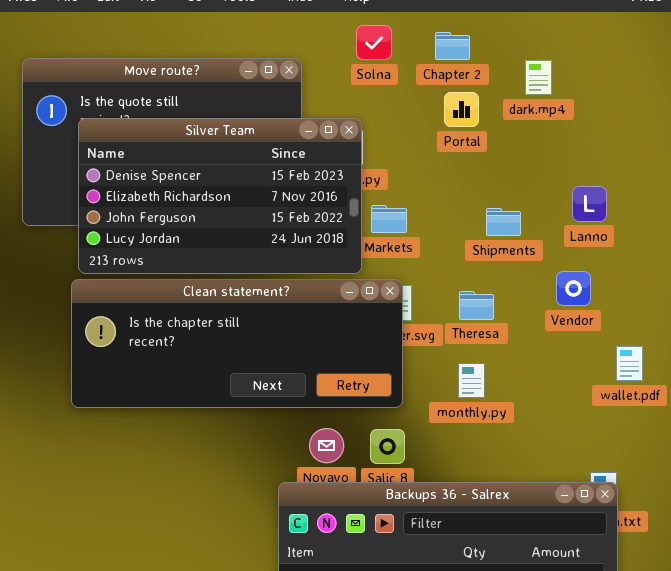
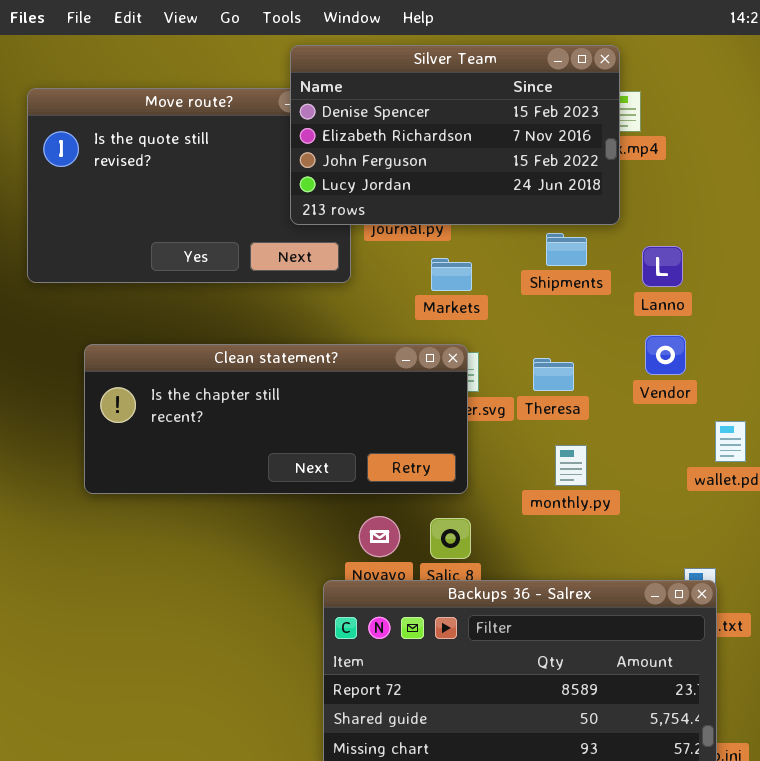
Silver Team: [78,118,362,274] -> [290,45,620,225], moved
Lanno: [572,186,607,222] -> [642,246,683,287], moved
Shipments: [486,208,521,236] -> [546,233,587,266], moved
monthly.py: [458,363,485,398] -> [555,445,587,486], moved

